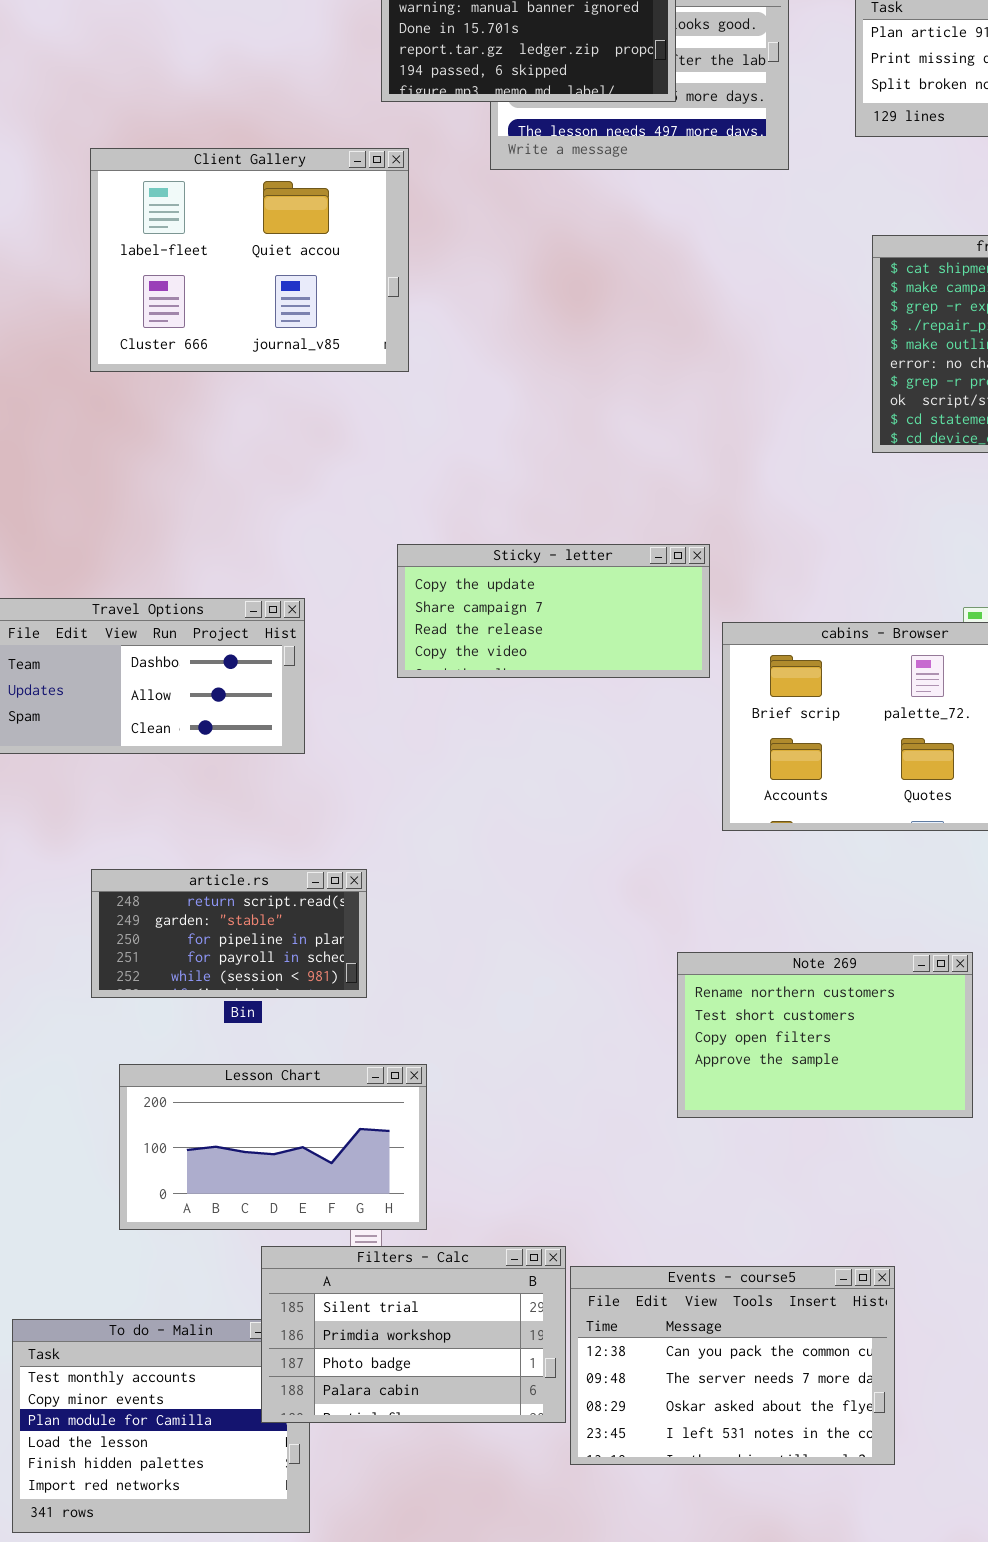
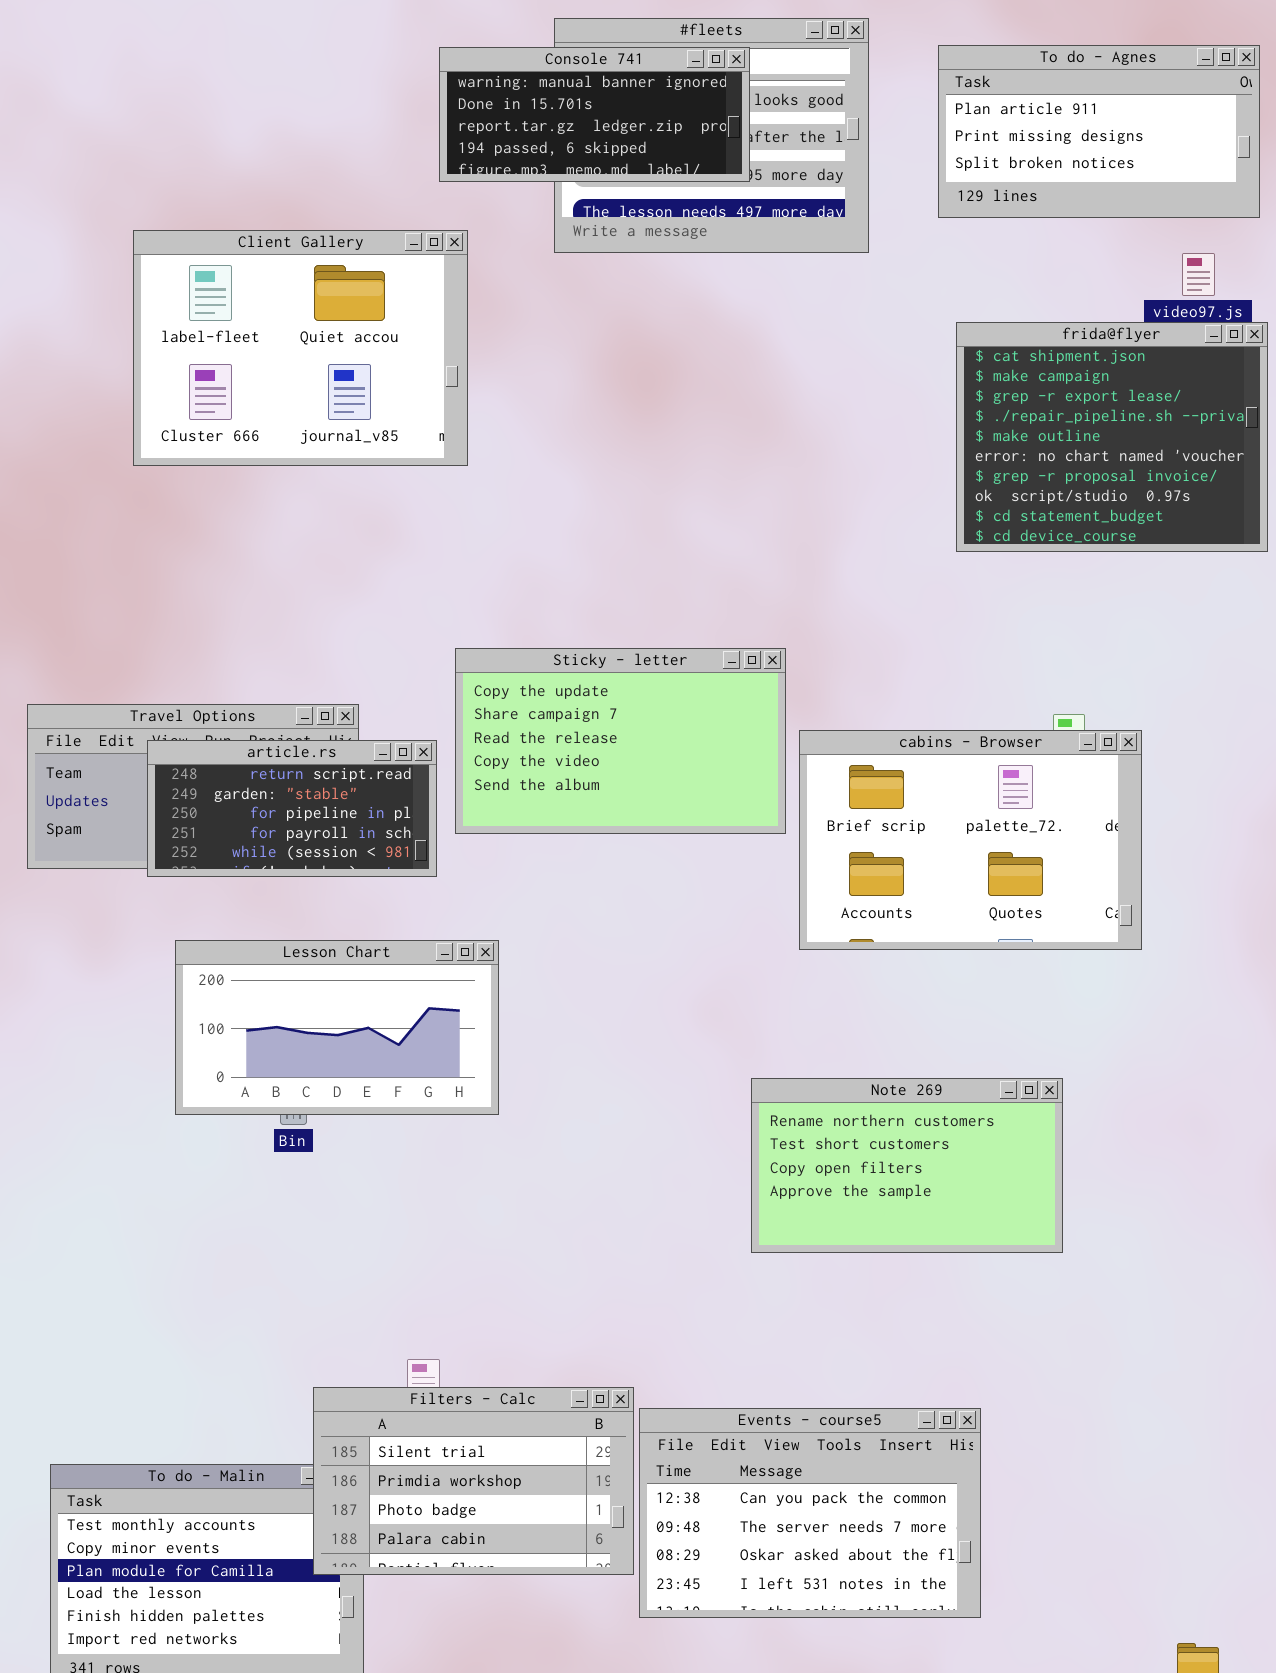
Sticky - letter: [397,544,710,678] -> [455,648,786,834], resized
article.rs: [91,869,367,998] -> [147,740,437,877], moved
Lesson Chart: [119,1064,427,1230] -> [175,940,499,1115], moved

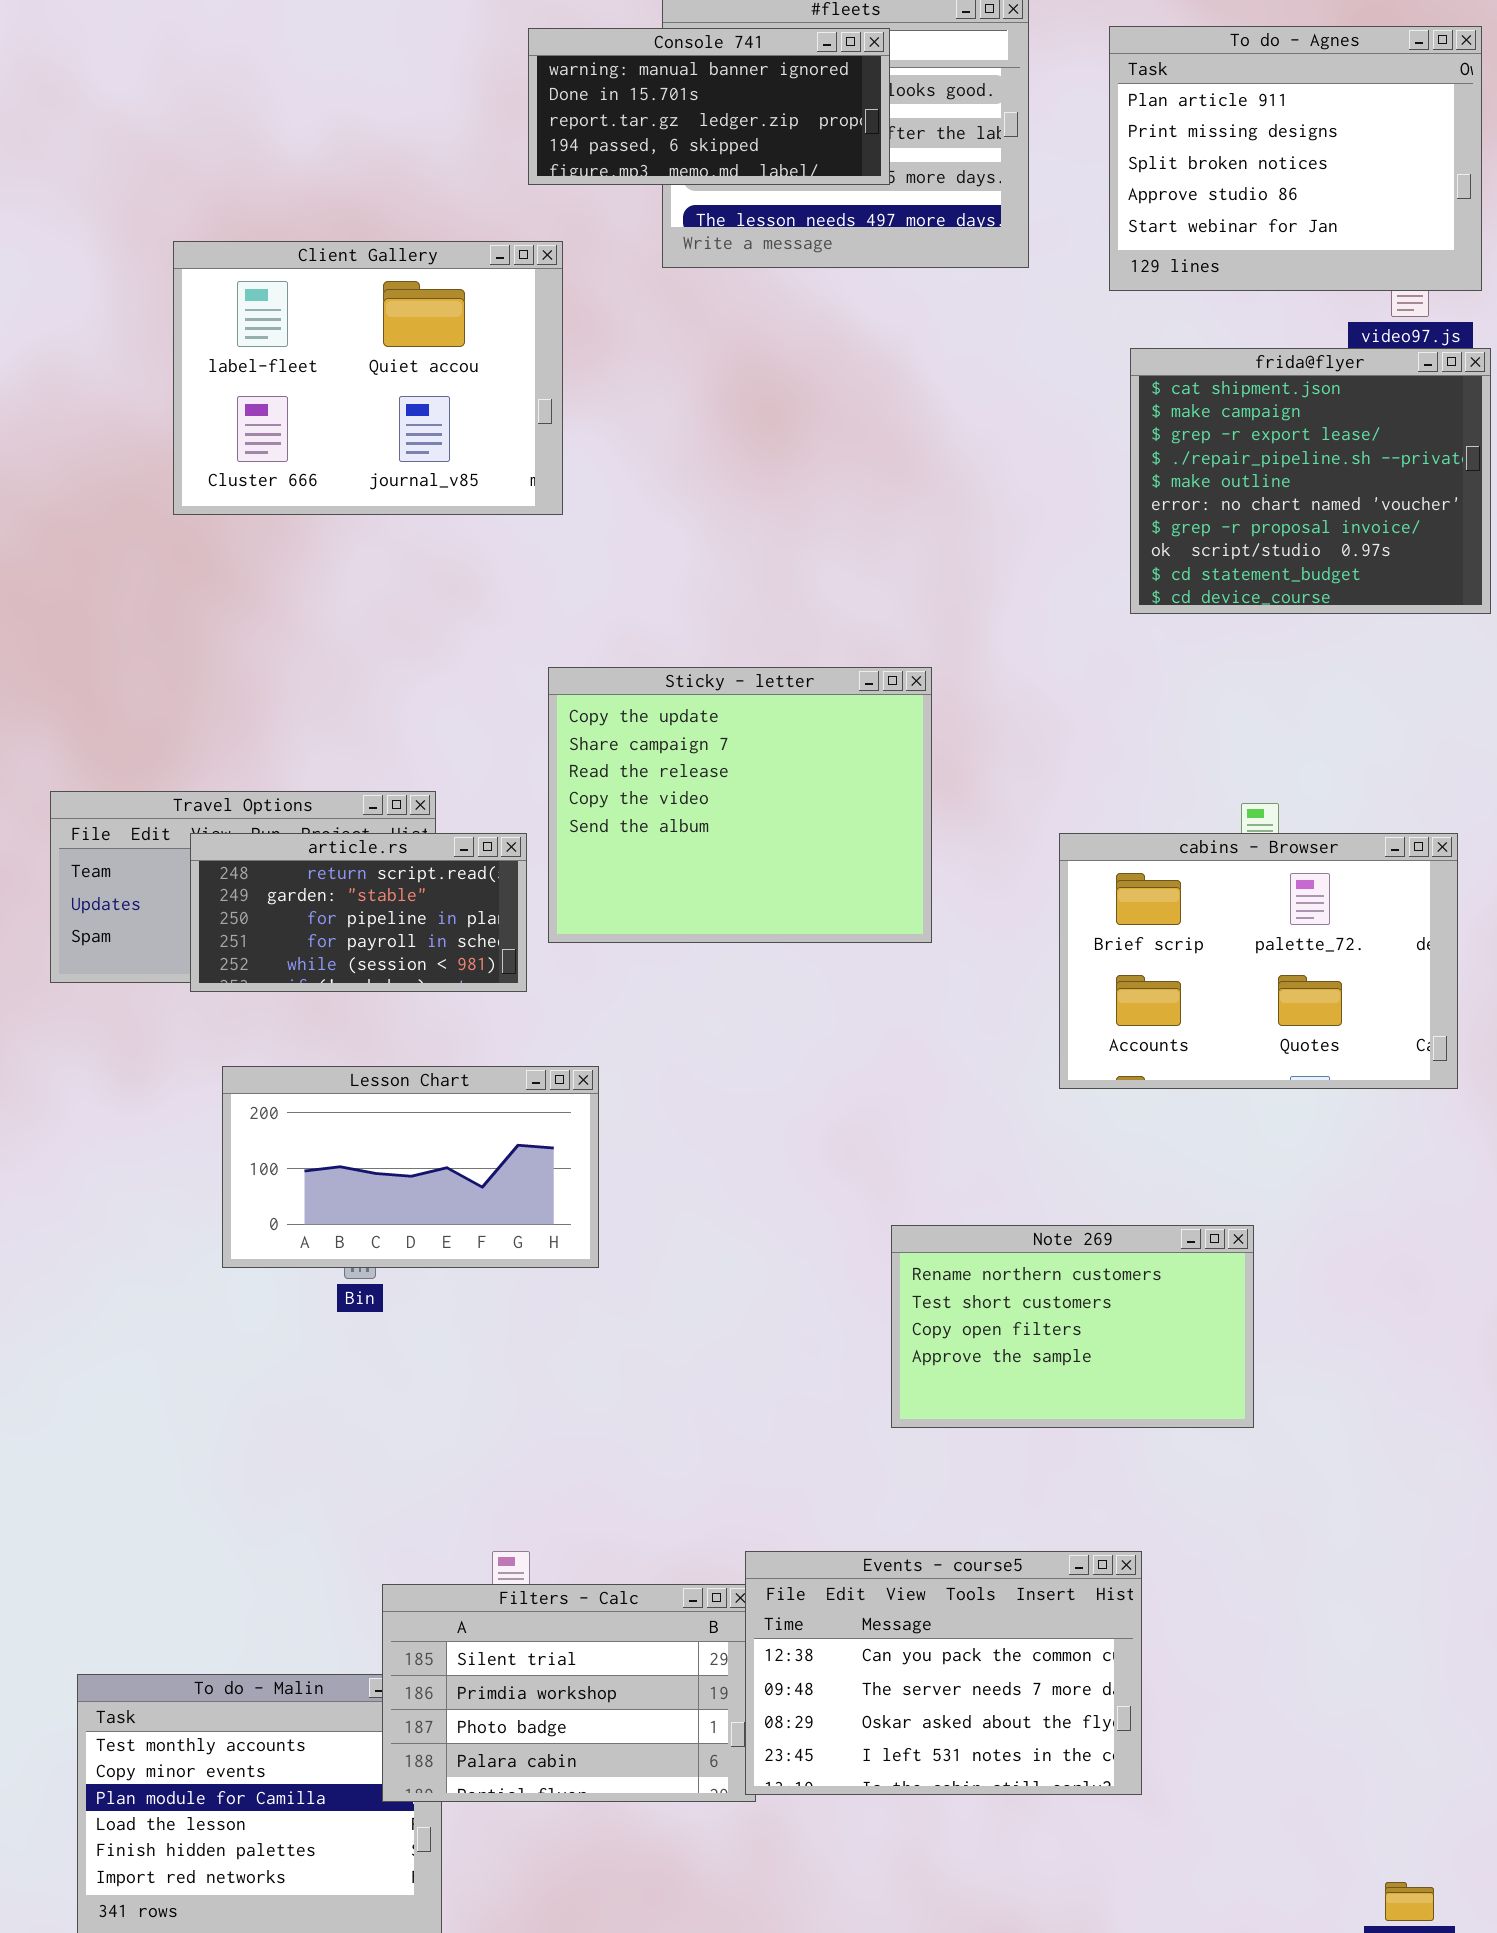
To do - Agnes: [938,45,1260,218] -> [1109,26,1482,291], resized
Sticky - letter: [455,648,786,834] -> [548,667,932,943], resized
cabins - Browser: [799,730,1142,950] -> [1059,833,1458,1089], moved
Events - course5: [639,1408,981,1618] -> [745,1551,1142,1795], moved

